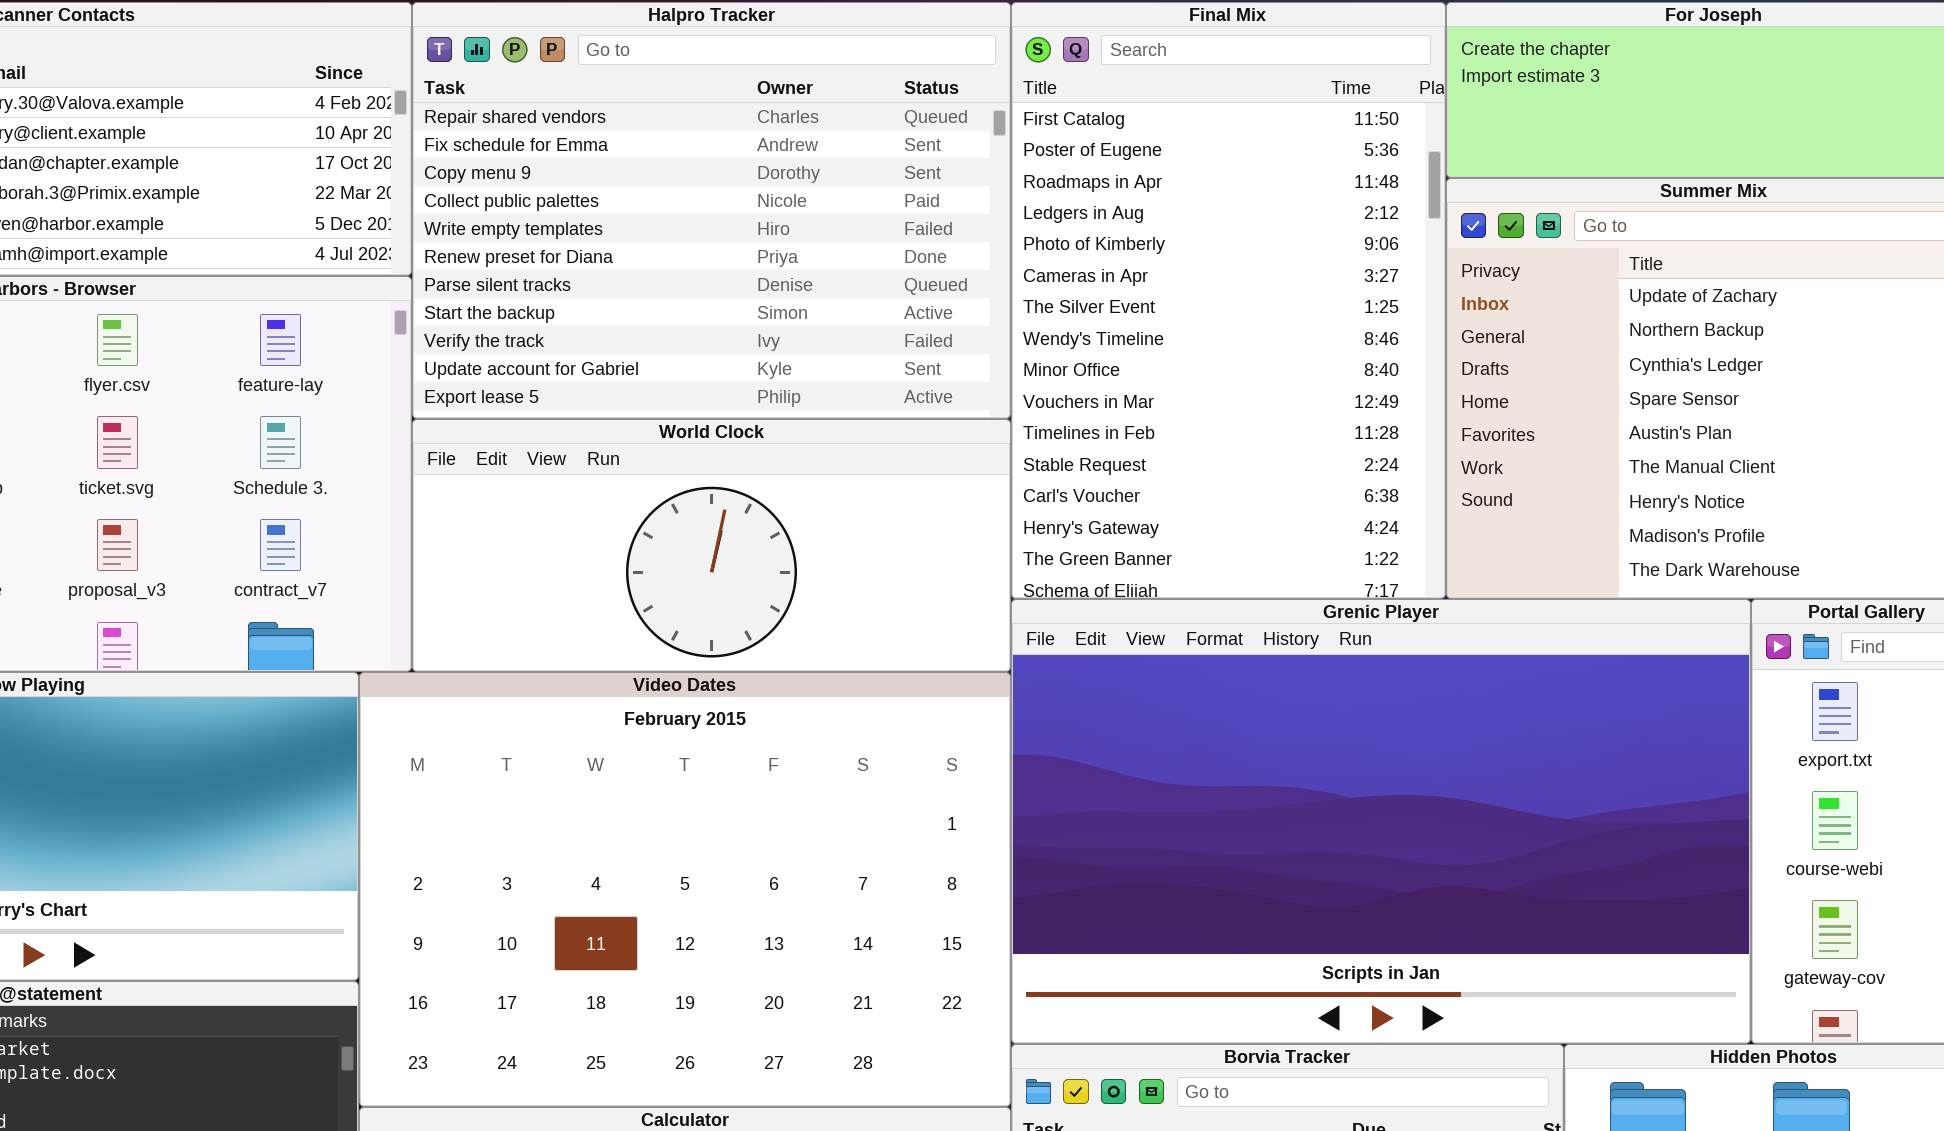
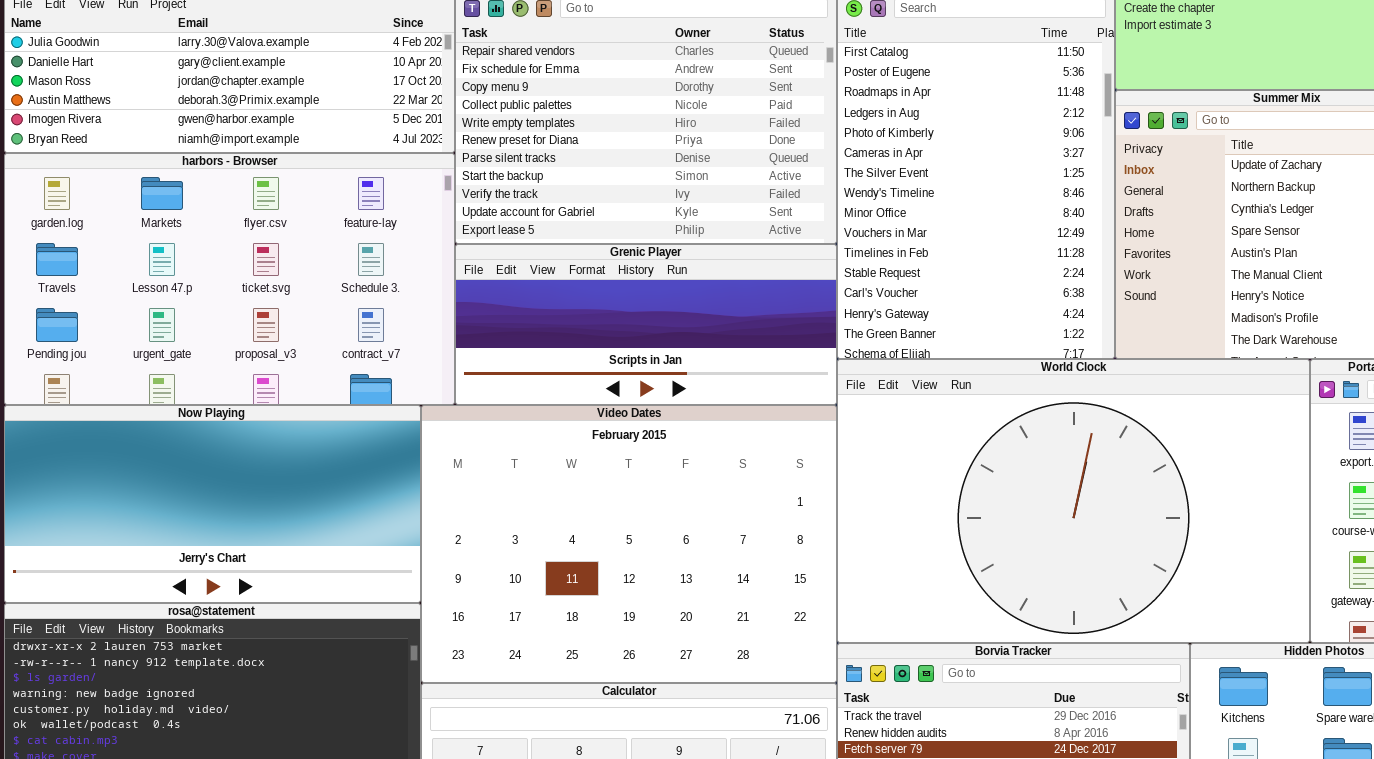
World Clock: [412,419,1011,672] -> [837,359,1310,643], moved, resized
Grenic Player: [1011,599,1751,1044] -> [455,244,837,405], moved, resized

